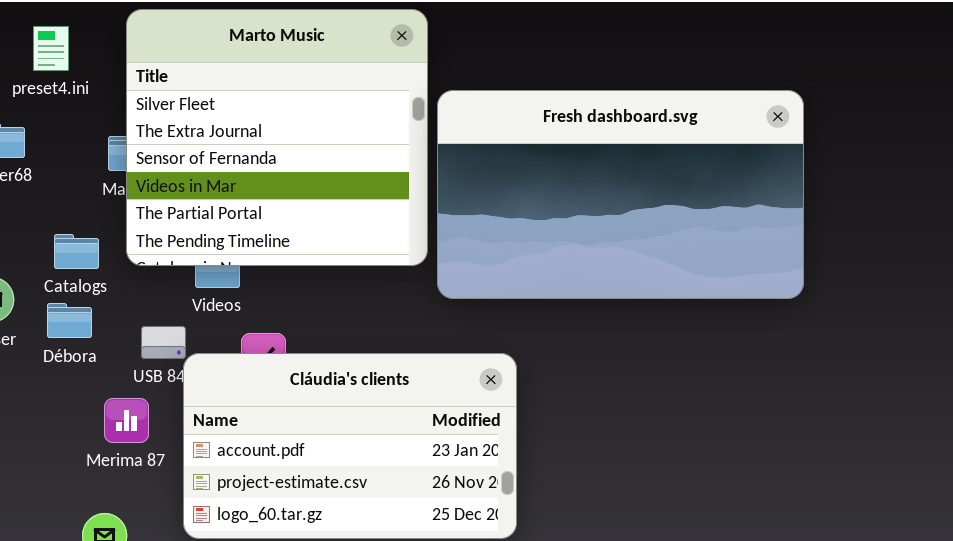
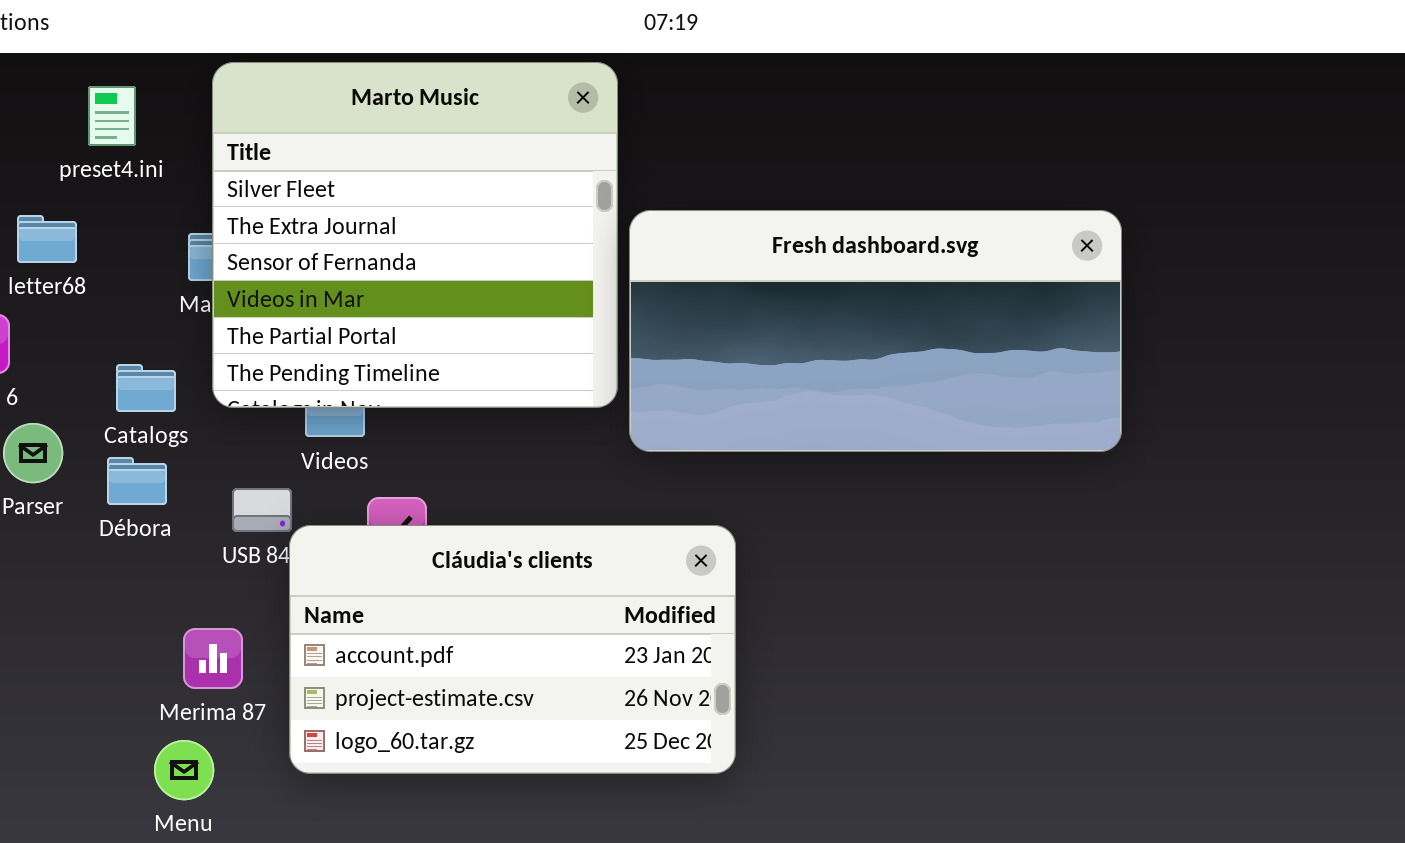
Fresh dashboard.svg: [437,90,804,299] -> [629,210,1122,452], resized
Merima 87: [104,398,149,443] -> [183,628,243,689], moved

